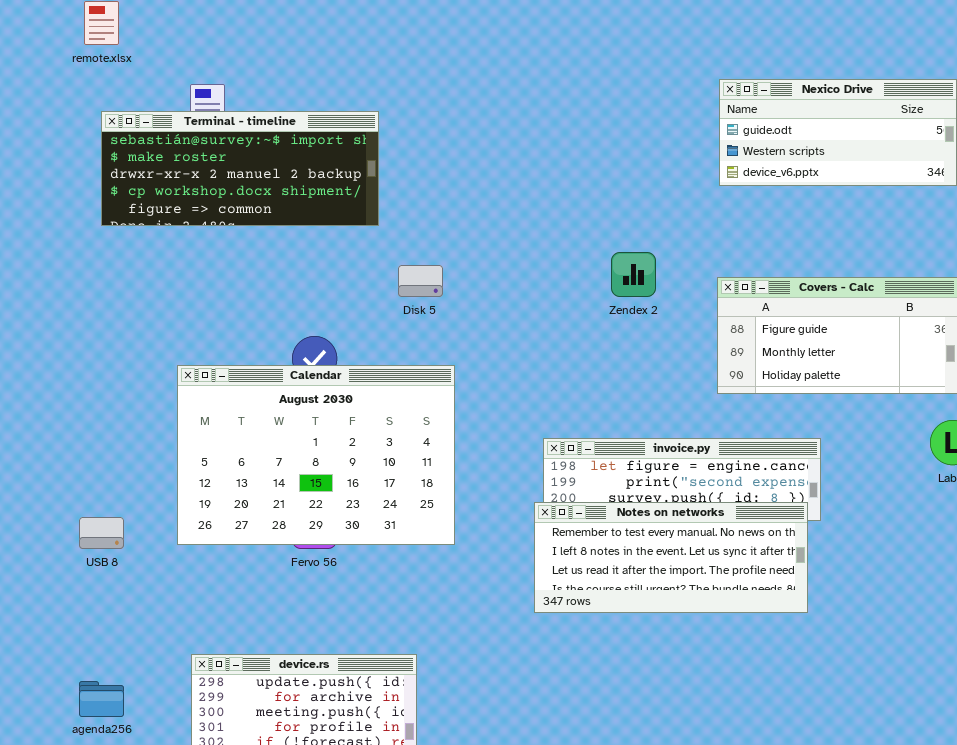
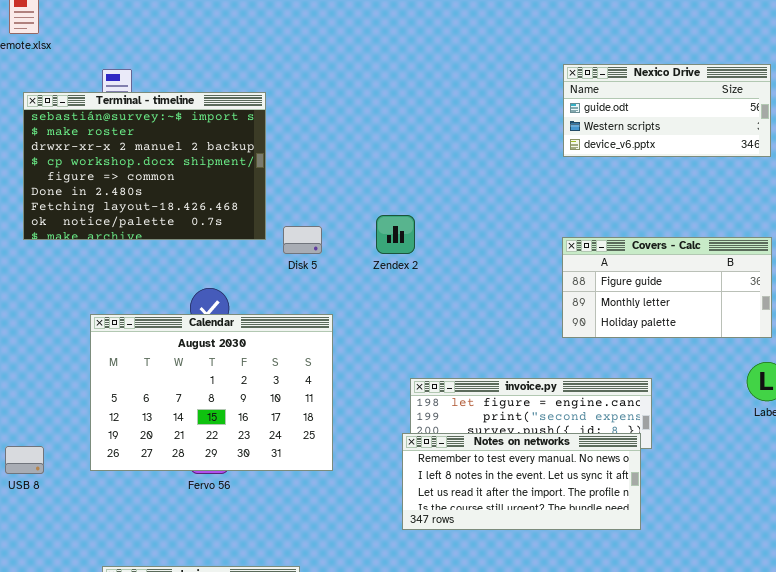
Terminal - timeline: [101,111,379,226] -> [23,92,266,240], resized
Zendex 2: [611,252,656,297] -> [376,215,415,254], moved

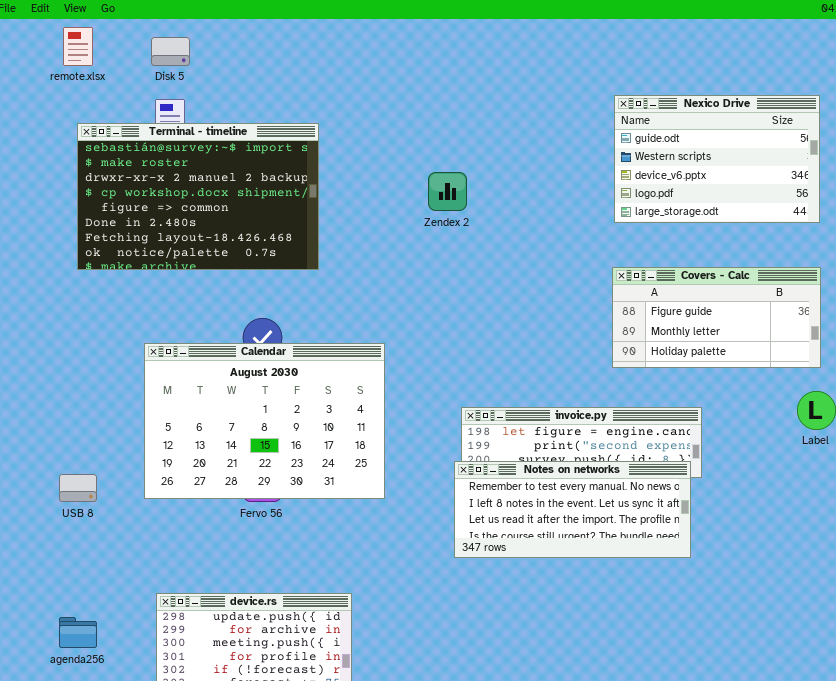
Nexico Drive: [563,64,771,157] -> [614,95,820,223], resized
Zendex 2: [376,215,415,254] -> [428,172,467,211], moved
Disk 5: [283,226,322,254] -> [151,37,190,66], moved

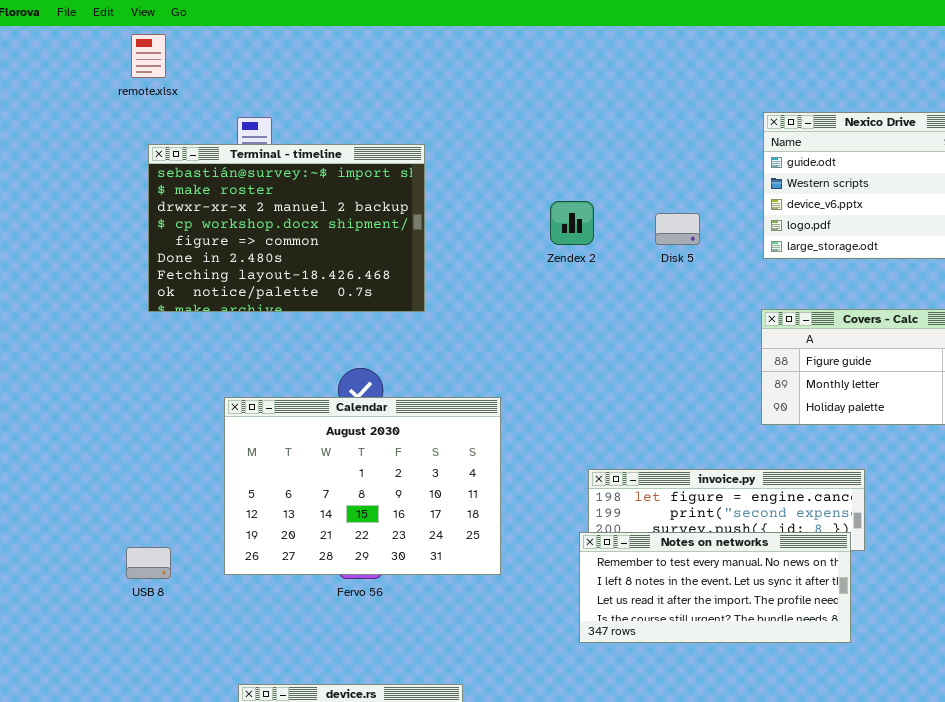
Disk 5: [151,37,190,66] -> [655,213,700,245], moved

